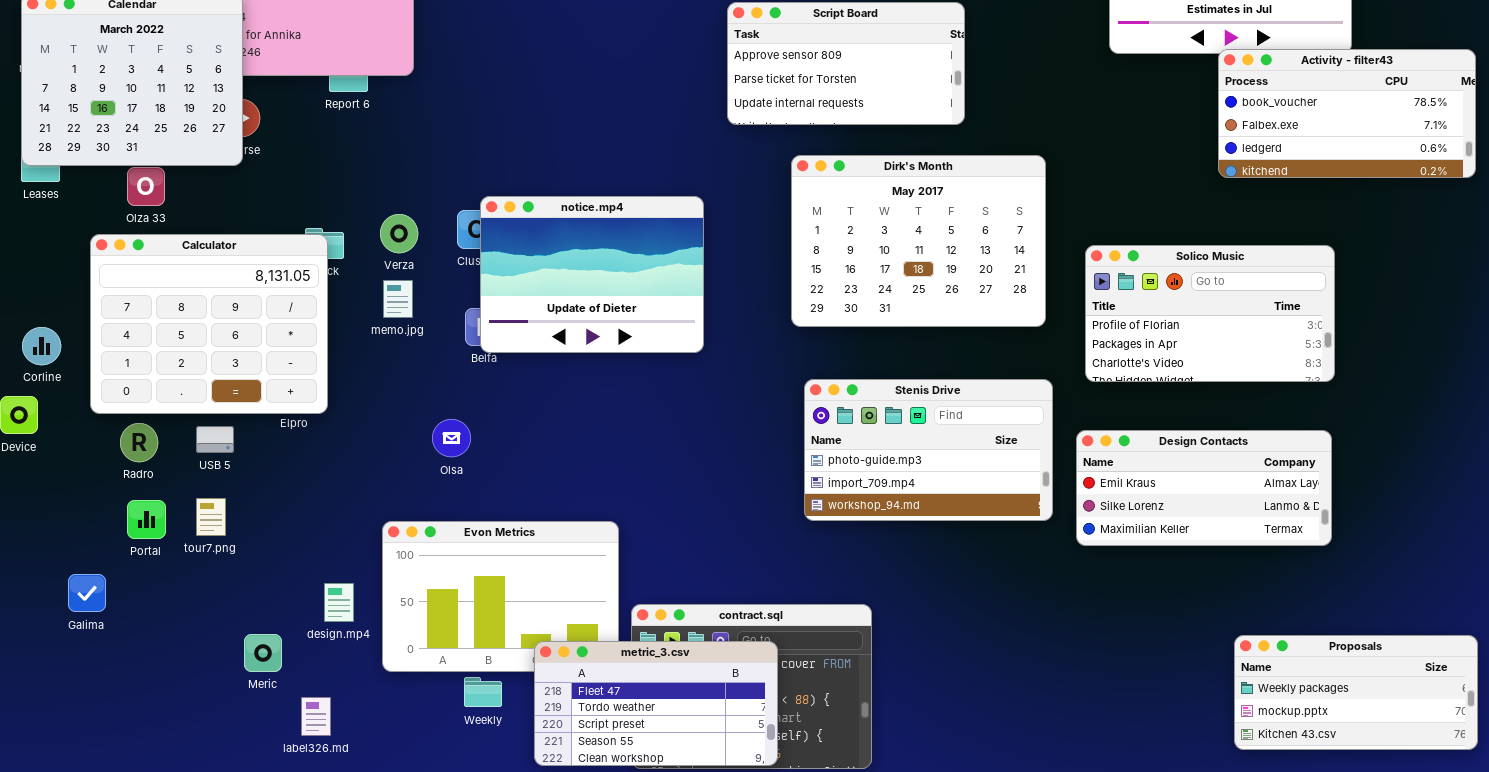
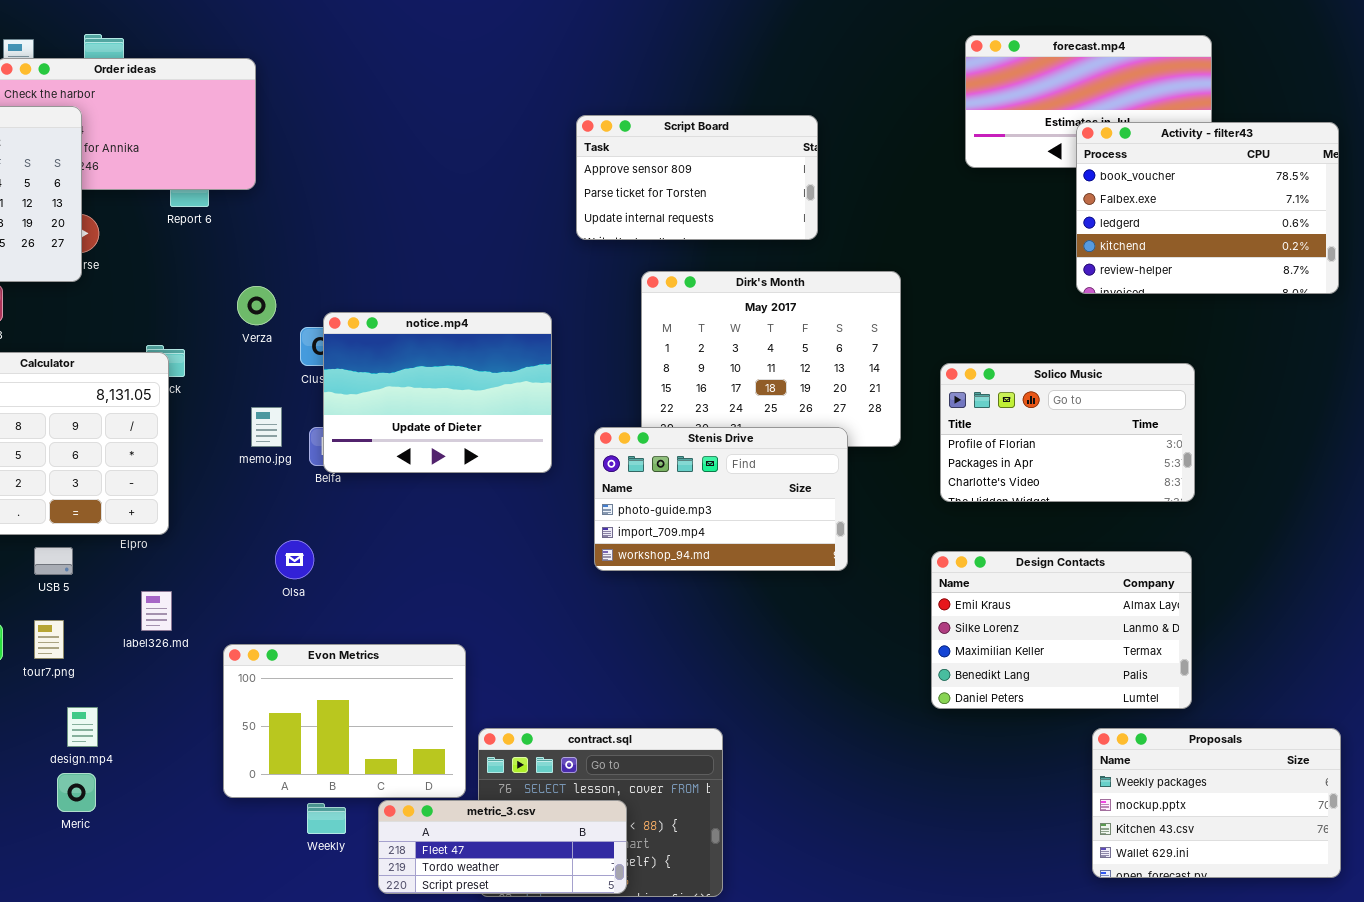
Activity - filter43: [1218,49,1476,178] -> [1076,122,1339,294], resized
Verza: [380,214,418,253] -> [237,286,276,325], moved
memo.jpg: [383,280,413,318] -> [251,407,282,447], moved
Stenis Drive: [804,379,1053,521] -> [594,427,848,571], moved
Design Contacts: [1076,430,1332,546] -> [931,551,1192,709], resized
design.mp4: [324,583,354,622] -> [67,707,98,747], moved
Meric: [244,634,282,672] -> [57,773,96,812], moved
Proposals: [1234,635,1478,750] -> [1092,728,1341,878], resized
metric_3.csv: [534,641,778,766] -> [378,800,627,894], resized
label326.md: [301,697,331,736] -> [141,591,172,631], moved

